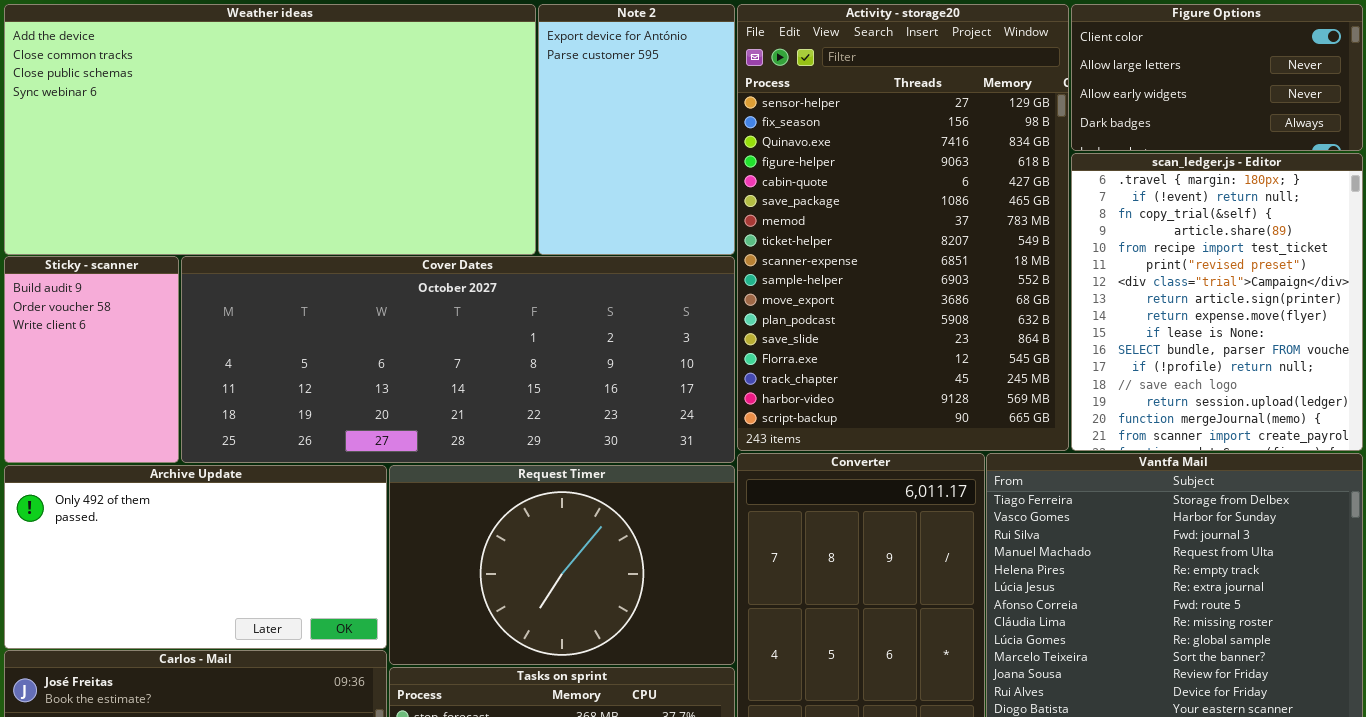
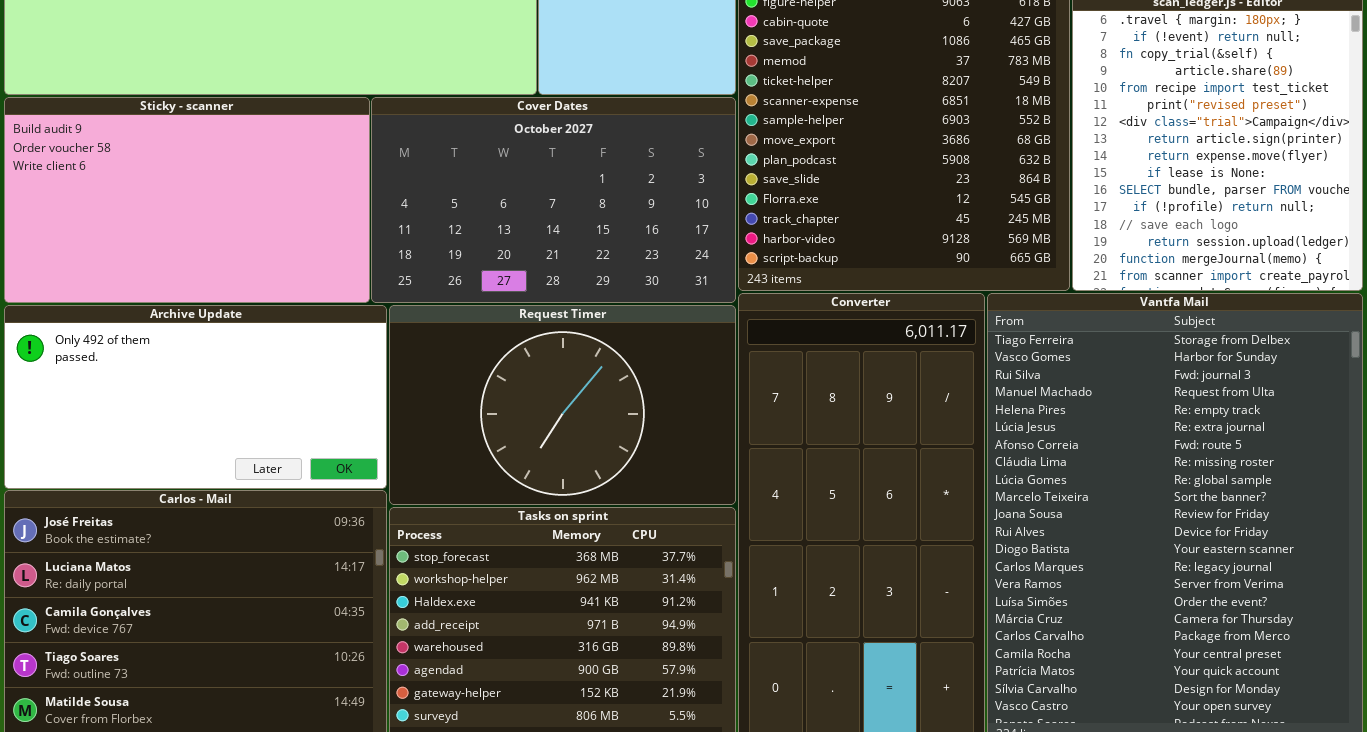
Sticky - scanner: [4,256,179,463] -> [4,97,370,303], resized
Cover Dates: [181,256,735,463] -> [371,97,736,303], resized

